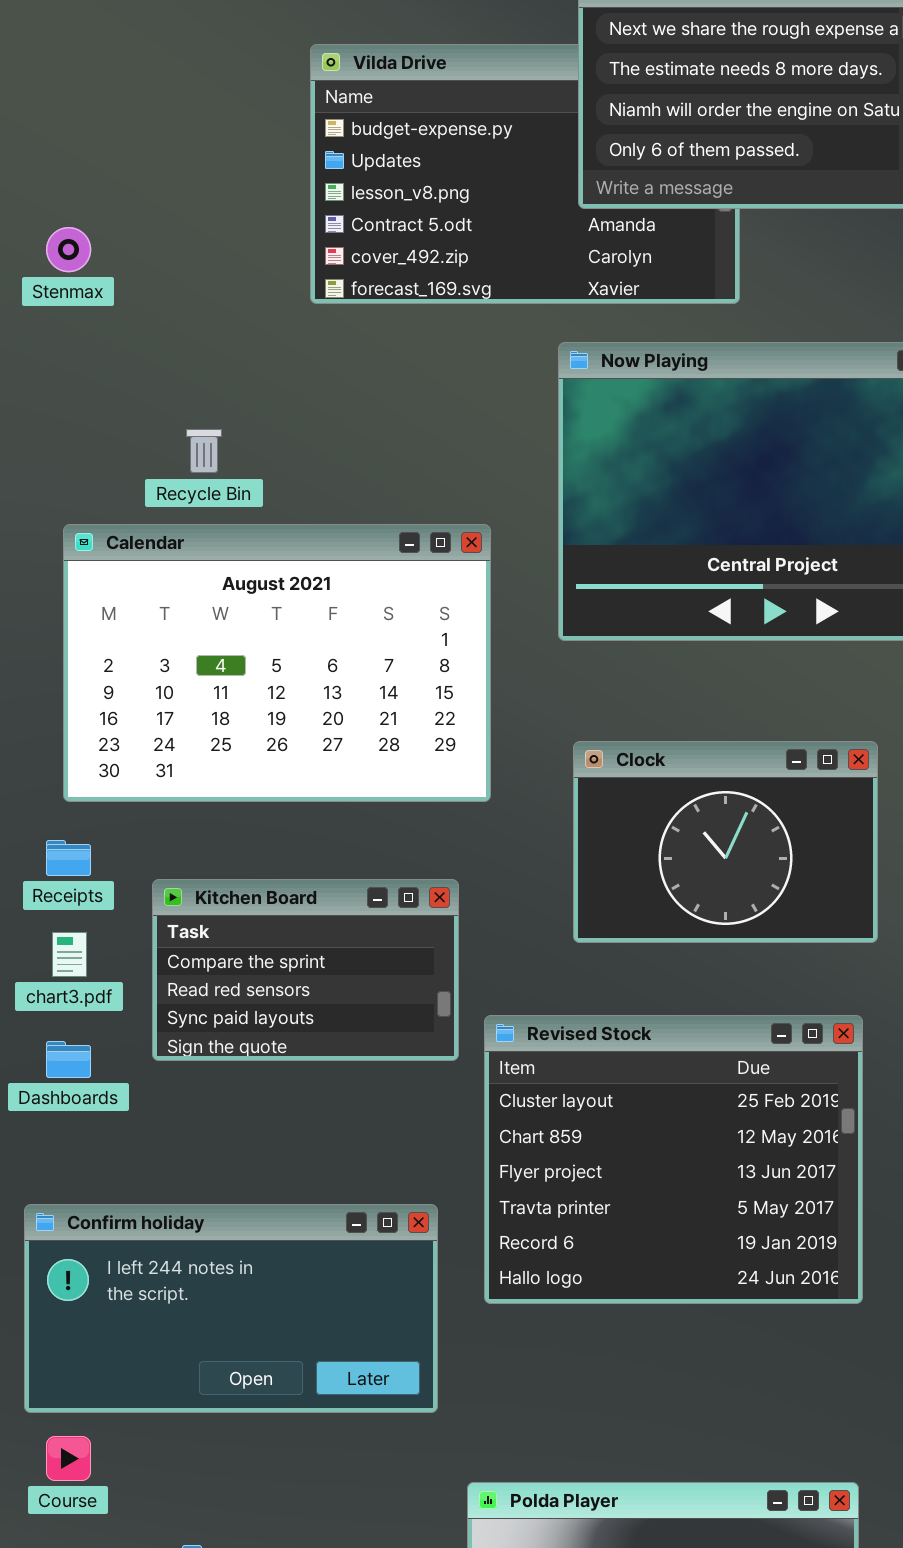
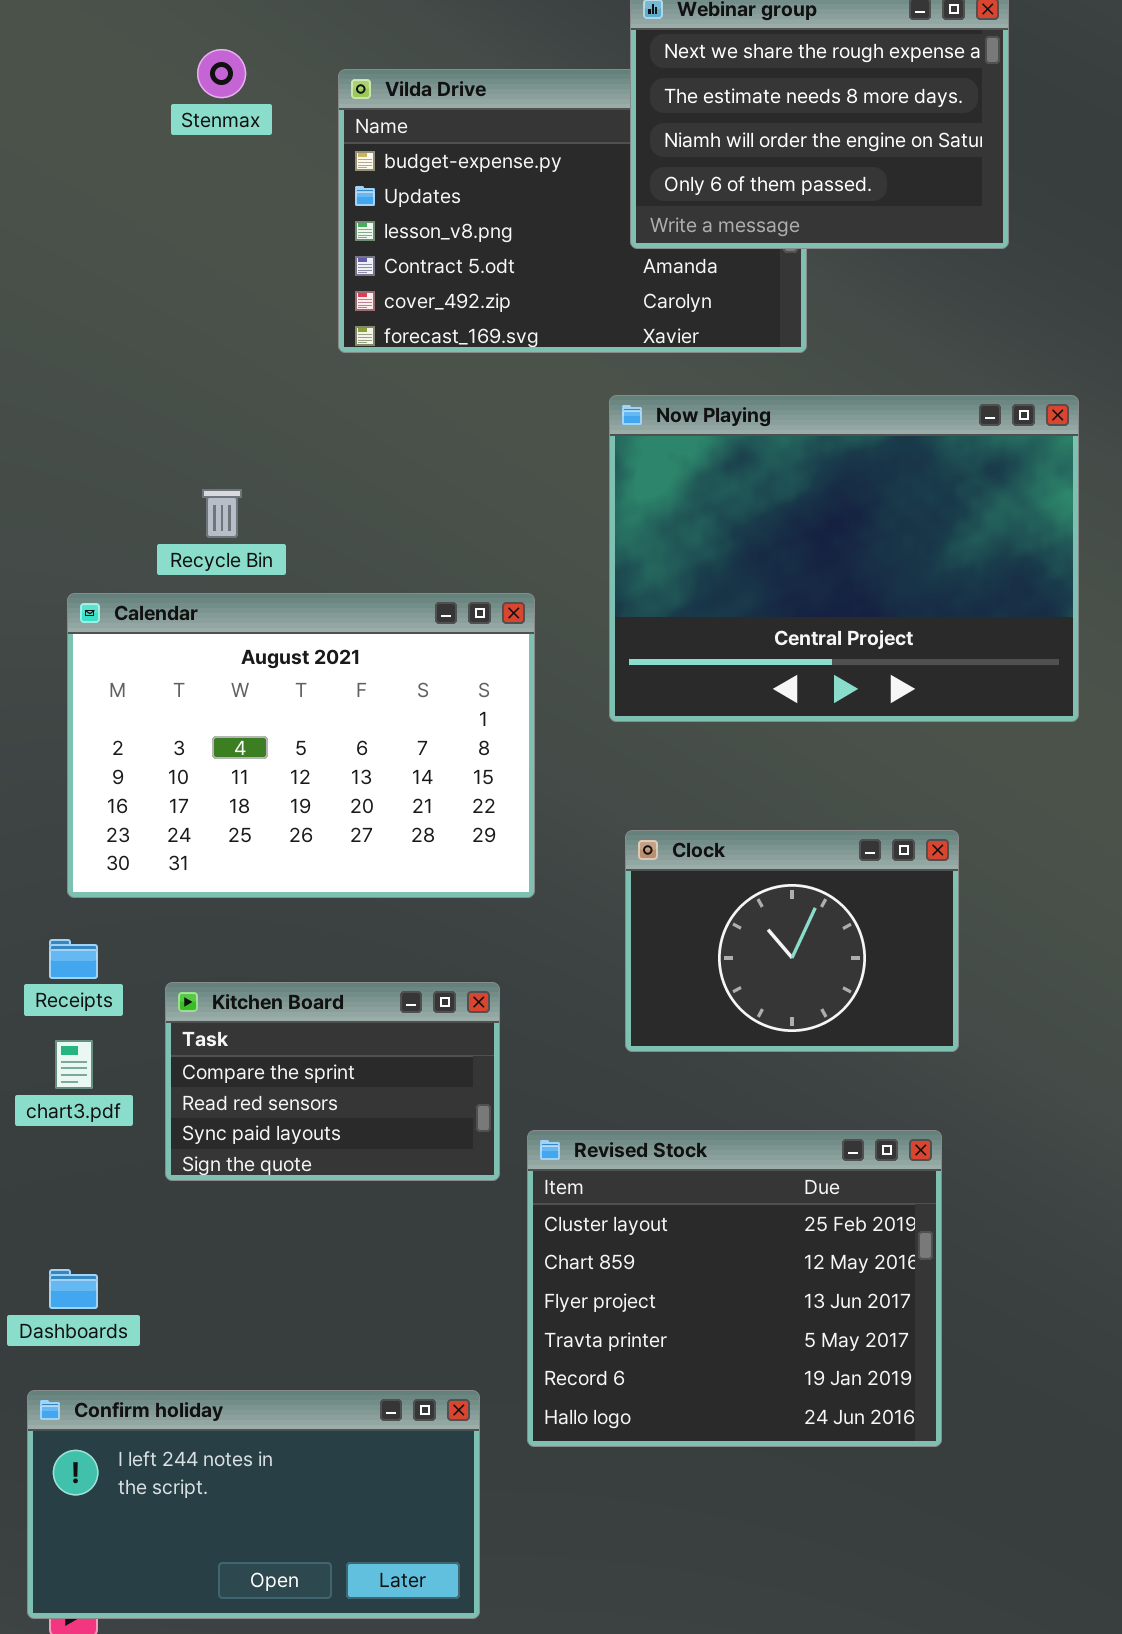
Stenmax: [46,227,91,272] -> [197,49,246,98], moved
Dashboards: [46,1041,91,1078] -> [49,1269,98,1309], moved
Confirm holiday: [24,1204,438,1413] -> [27,1390,480,1619], moved

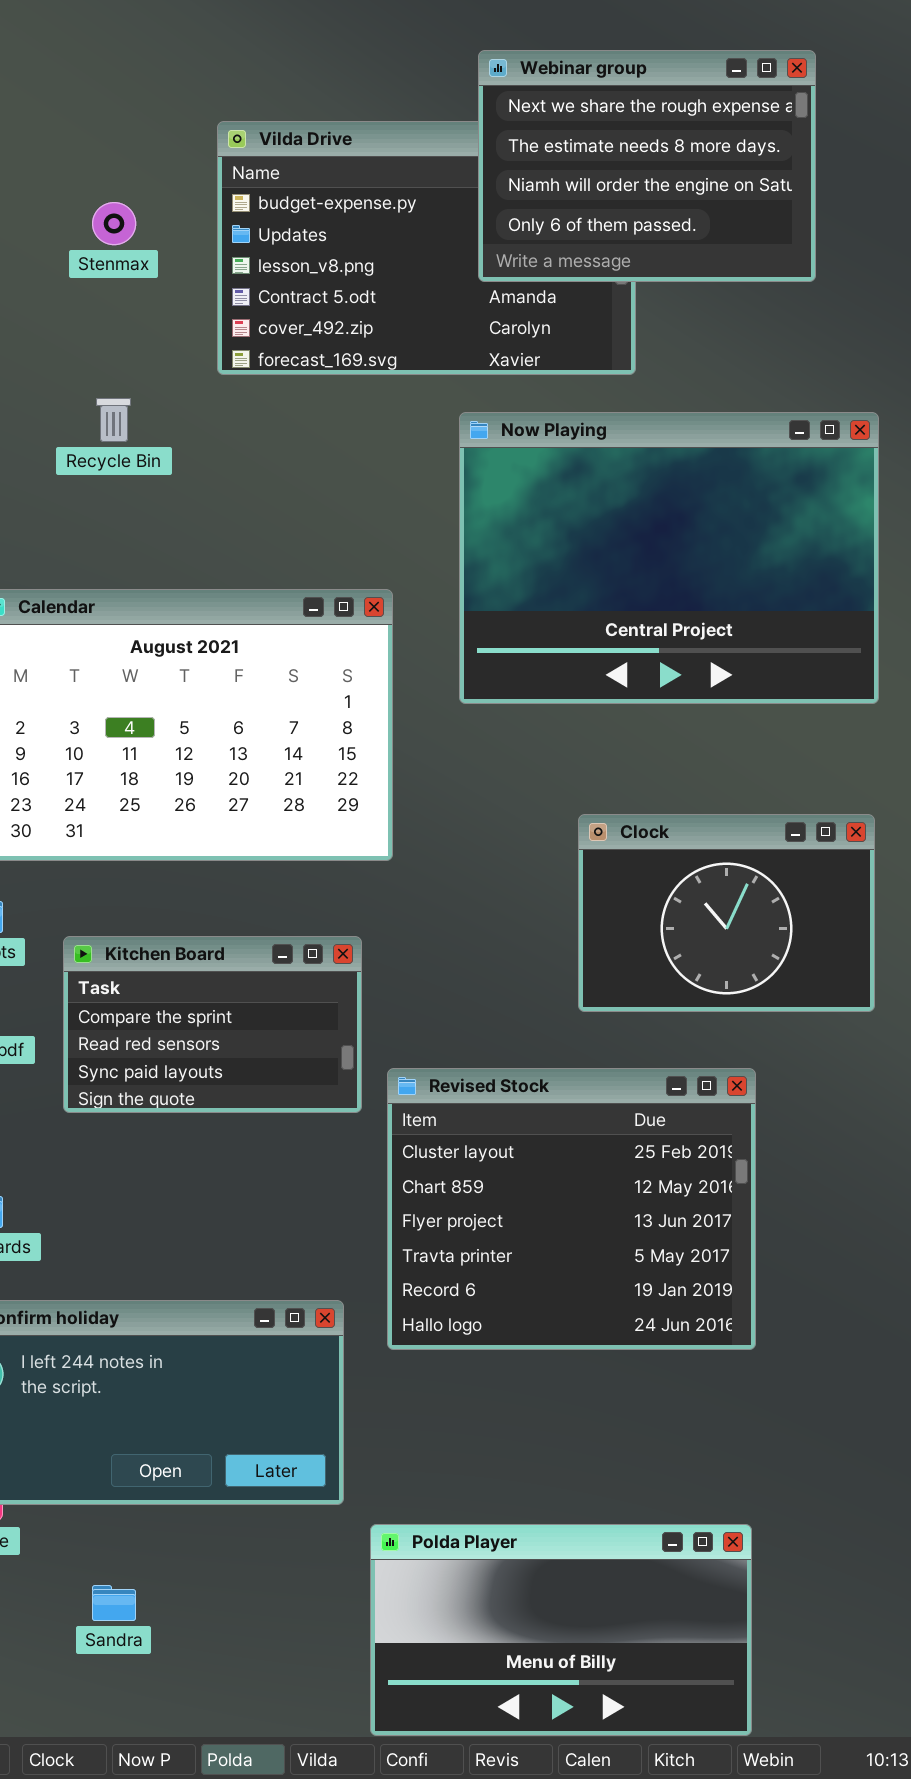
Stenmax: [197,49,246,98] -> [92,202,136,245], moved
Recycle Bin: [202,489,242,538] -> [96,398,131,442], moved
Clock: [625,830,959,1052] -> [578,814,875,1012], moved

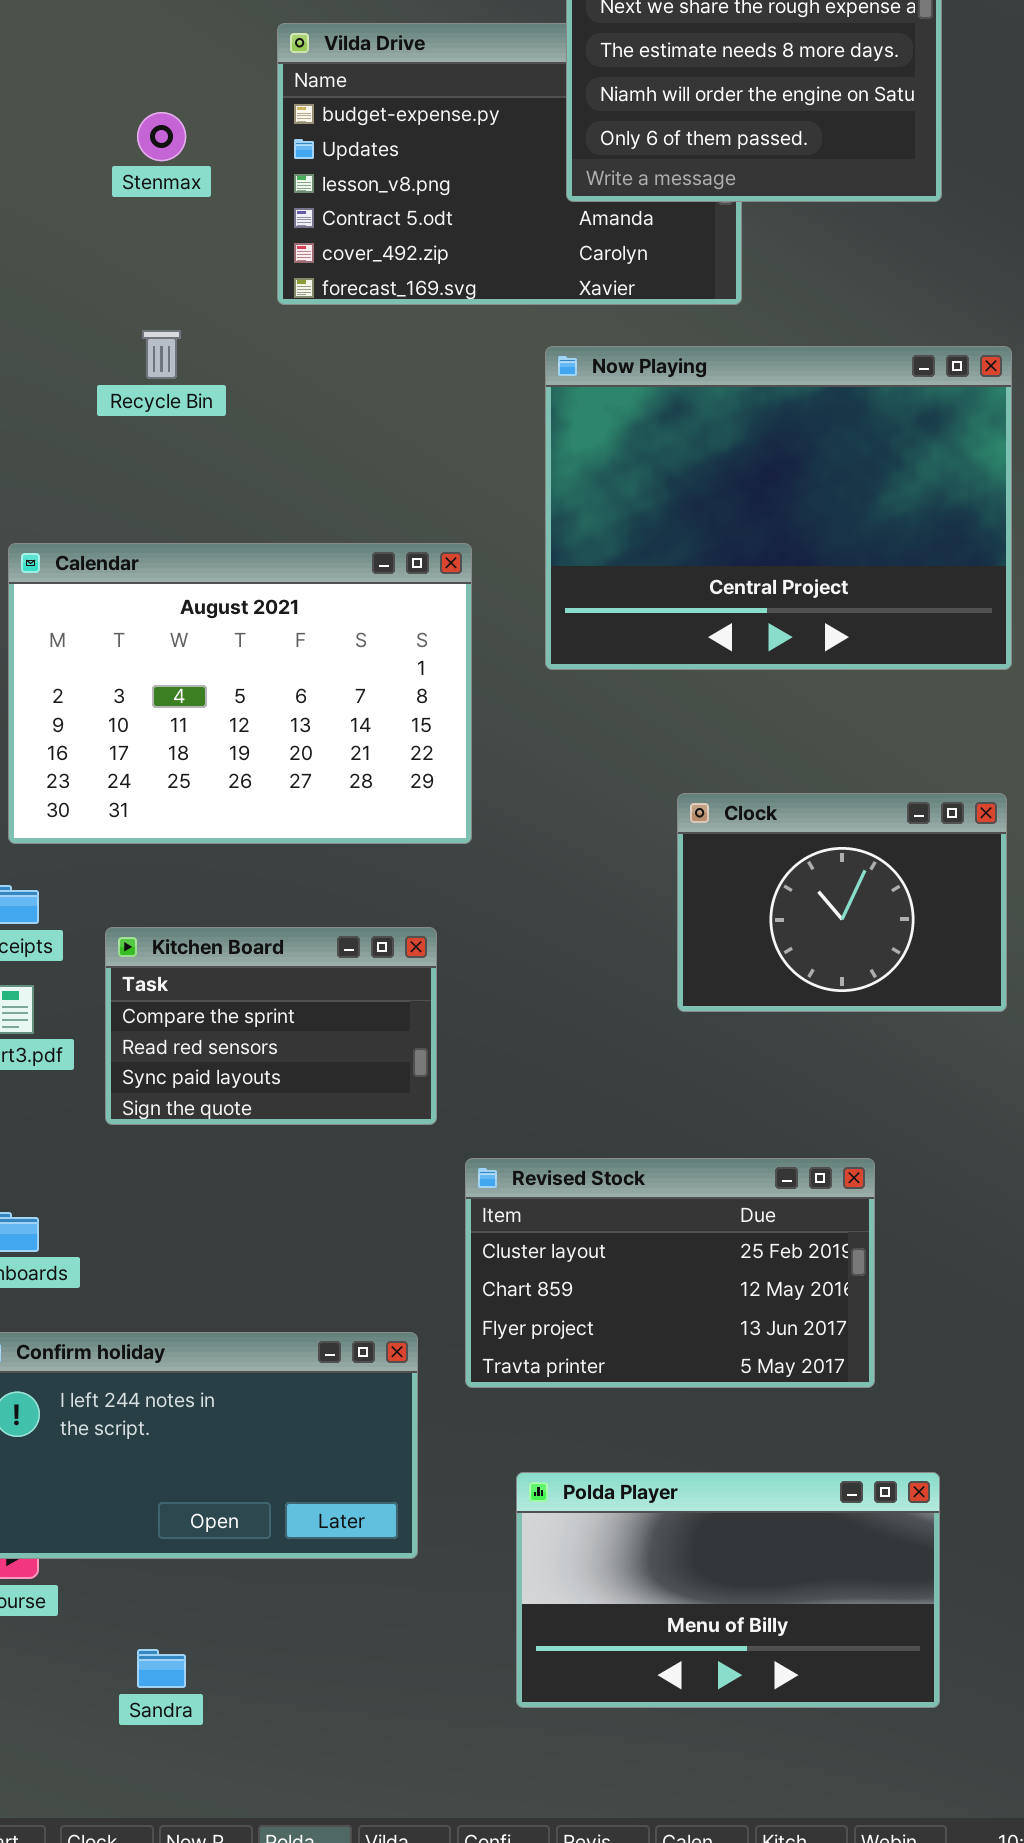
Revised Stock: [387,1068,756,1350] -> [465,1158,875,1388], resized
Polda Player: [370,1524,752,1736] -> [516,1472,940,1708], moved

